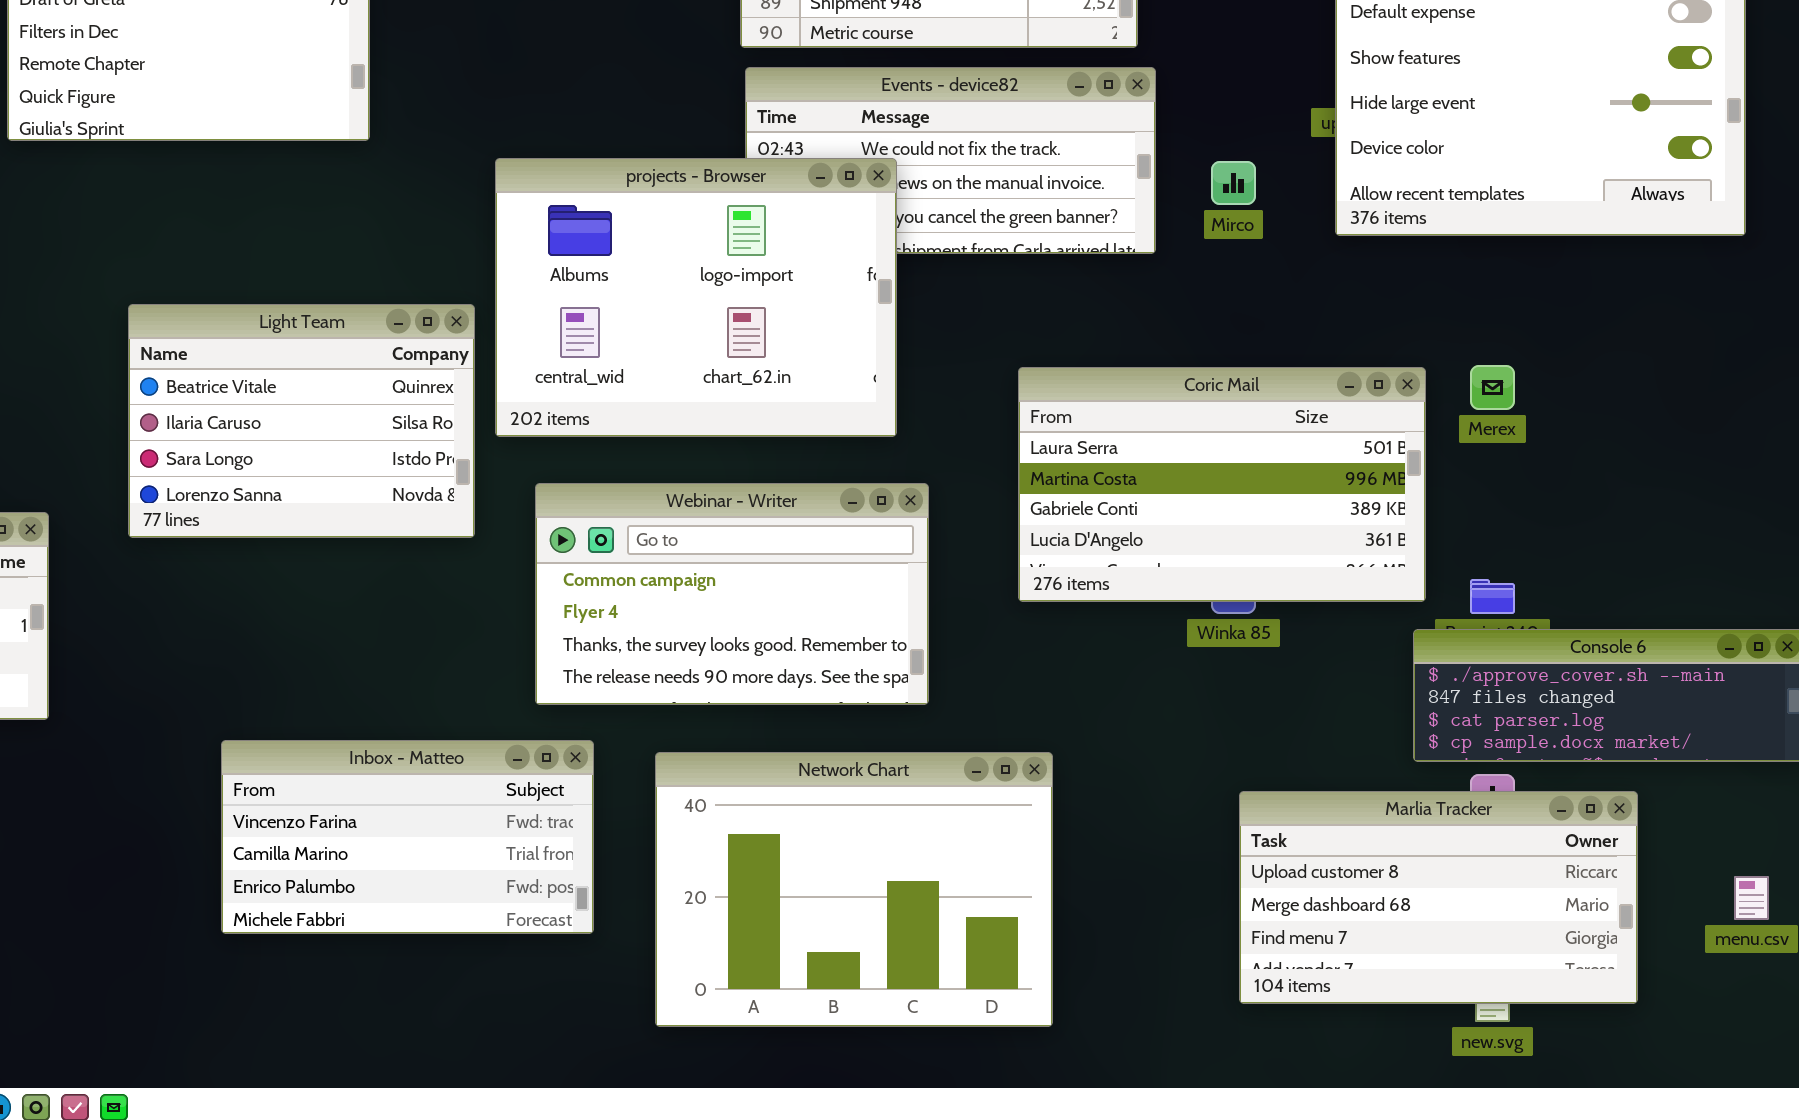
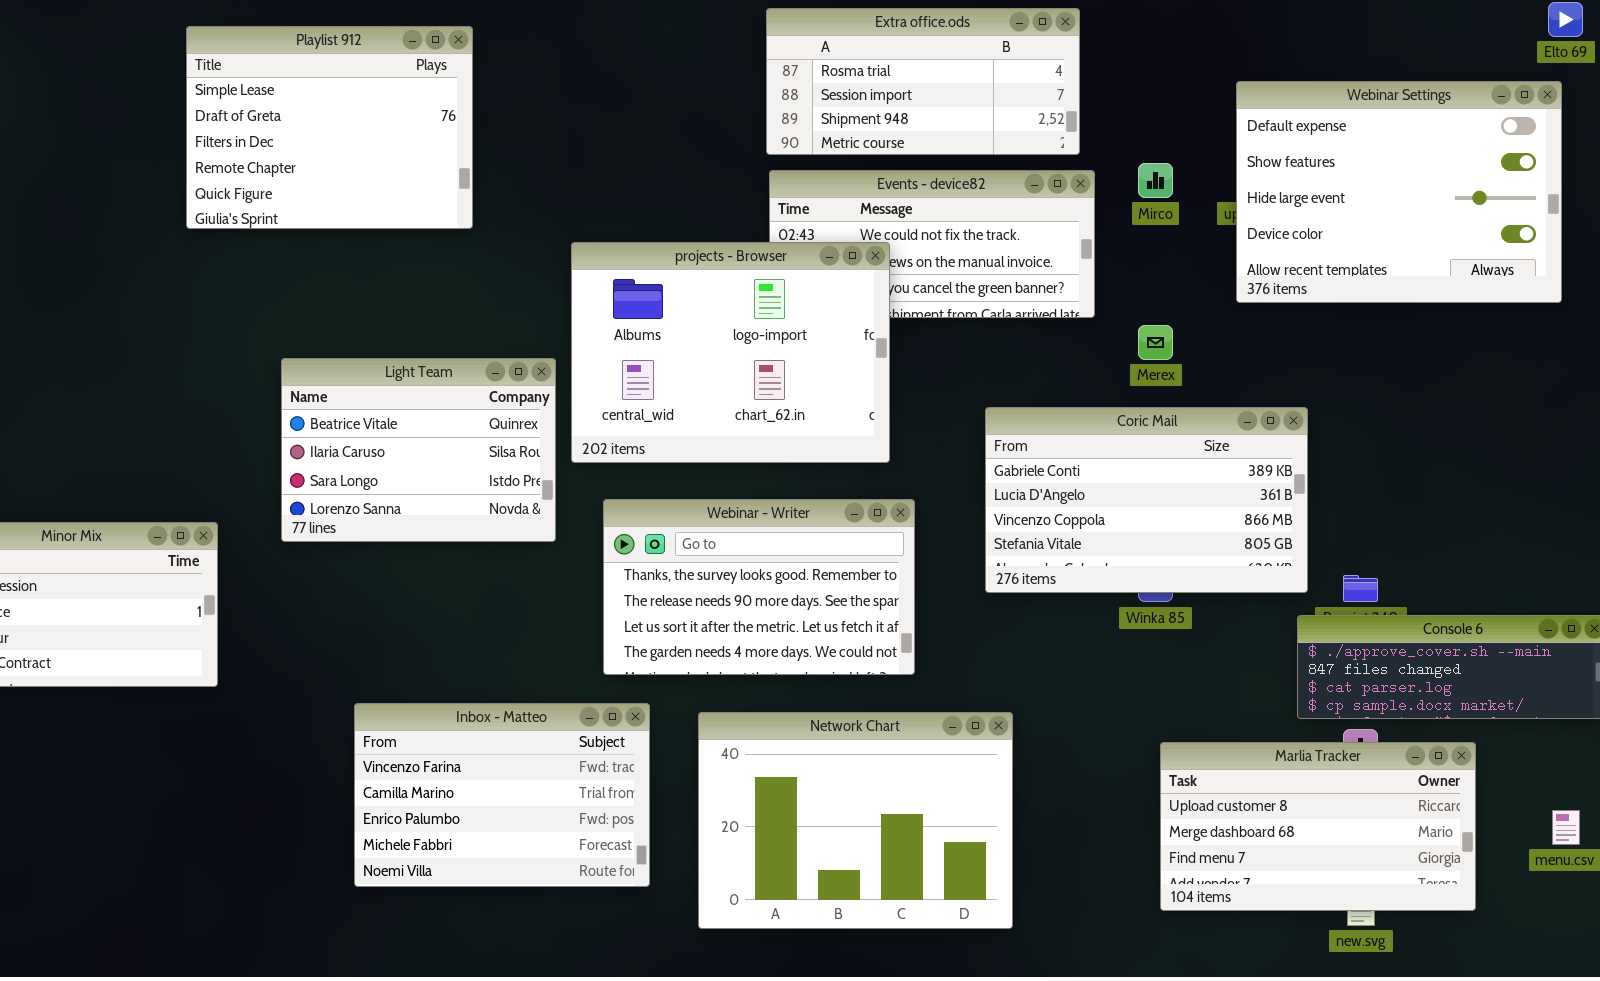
Mirco: [1211,161,1256,205] -> [1138,163,1173,198], moved
Merex: [1470,365,1515,410] -> [1138,325,1173,360], moved
Coric Mail: [1018,367,1426,602] -> [985,407,1308,593], scrolled down 2 rows
Webinar - Writer: [535,483,929,705] -> [603,499,915,675], scrolled down 2 rows
Inbox - Matteo: [221,740,594,934] -> [354,703,650,887], resized

